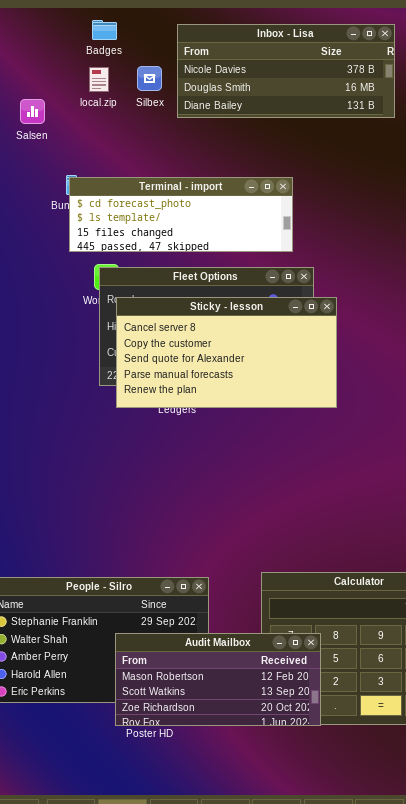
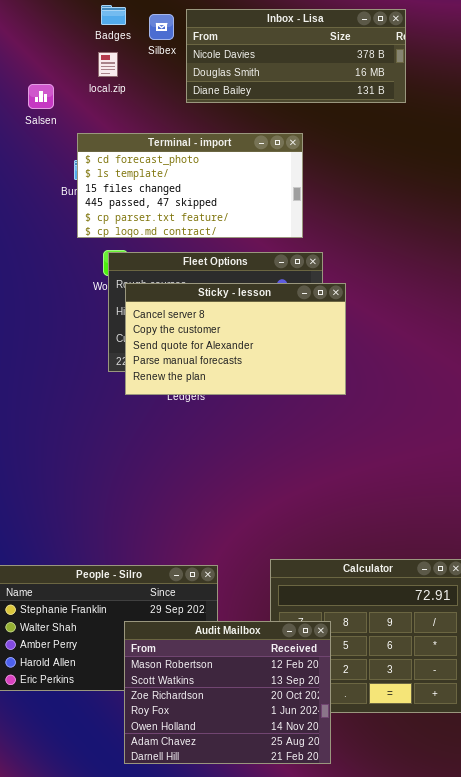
Silbex: [137,66,162,91] -> [149,14,174,40], moved
Terminal - import: [69,177,293,252] -> [77,133,303,238], resized
Audit Mailbox: [115,633,321,726] -> [124,621,331,764], resized

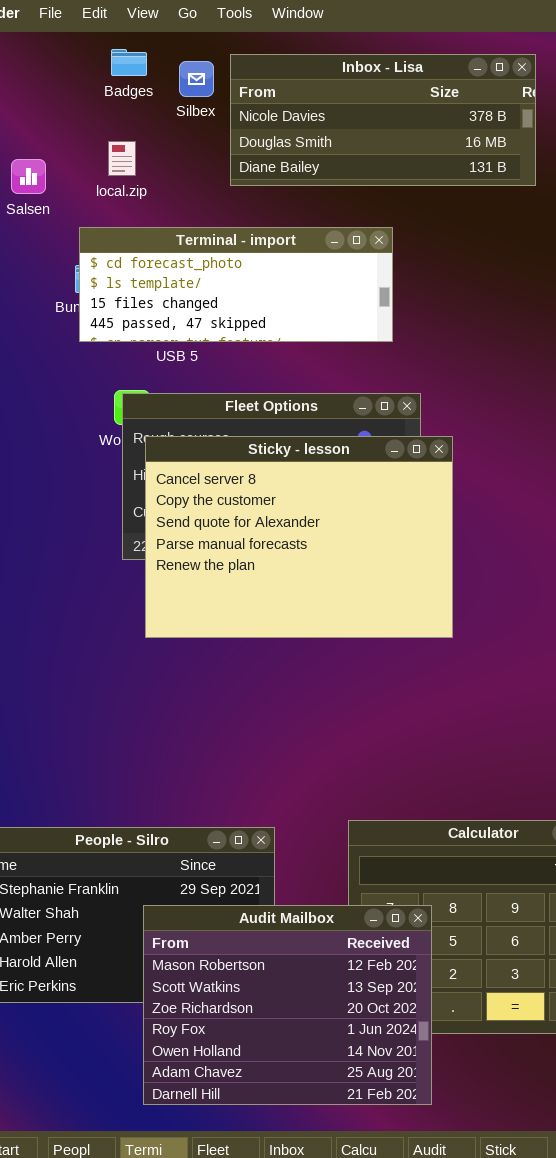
local.zip: [98,52,118,77] -> [108,141,136,176], moved
Terminal - import: [77,133,303,238] -> [79,227,393,342], resized
Sticky - lesson: [125,283,346,395] -> [145,436,453,638], resized

